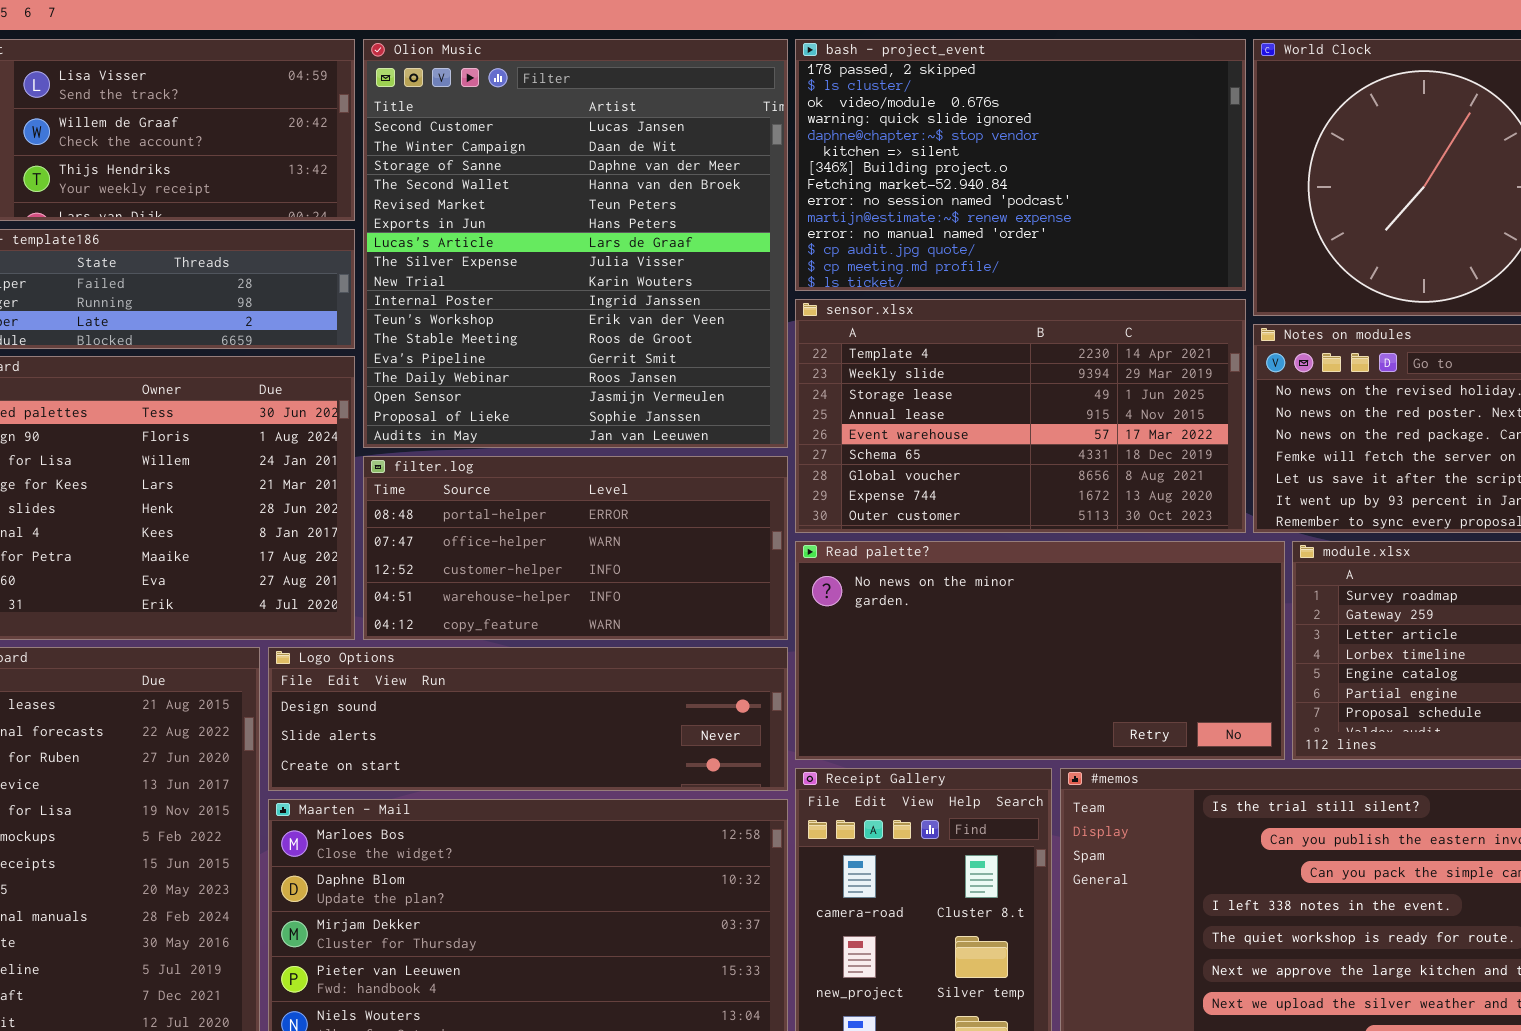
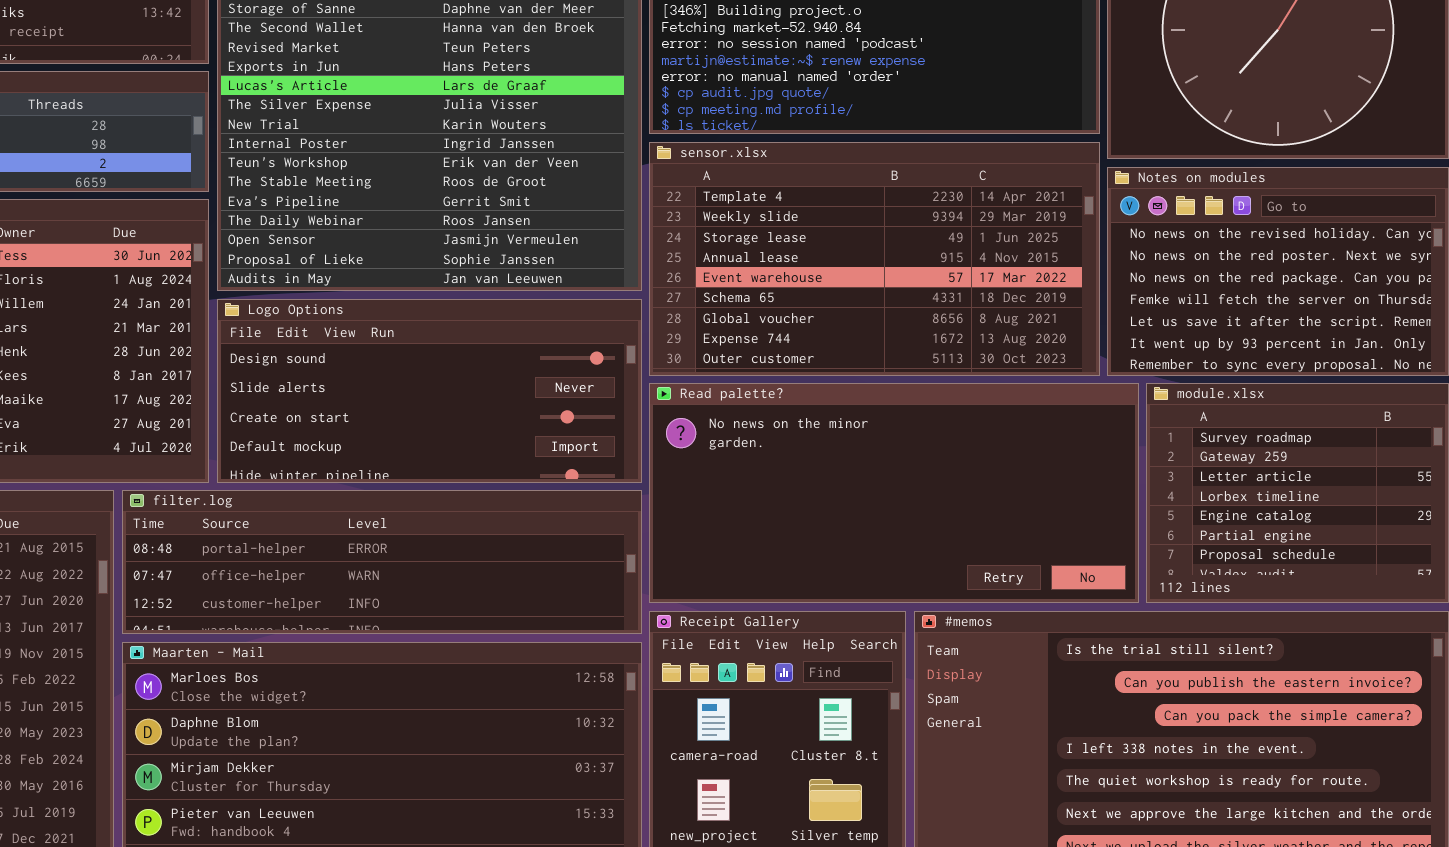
filter.log: [363,456,788,640] -> [122,490,642,634], moved, resized
Logo Options: [268,647,788,791] -> [217,299,642,483], moved, resized

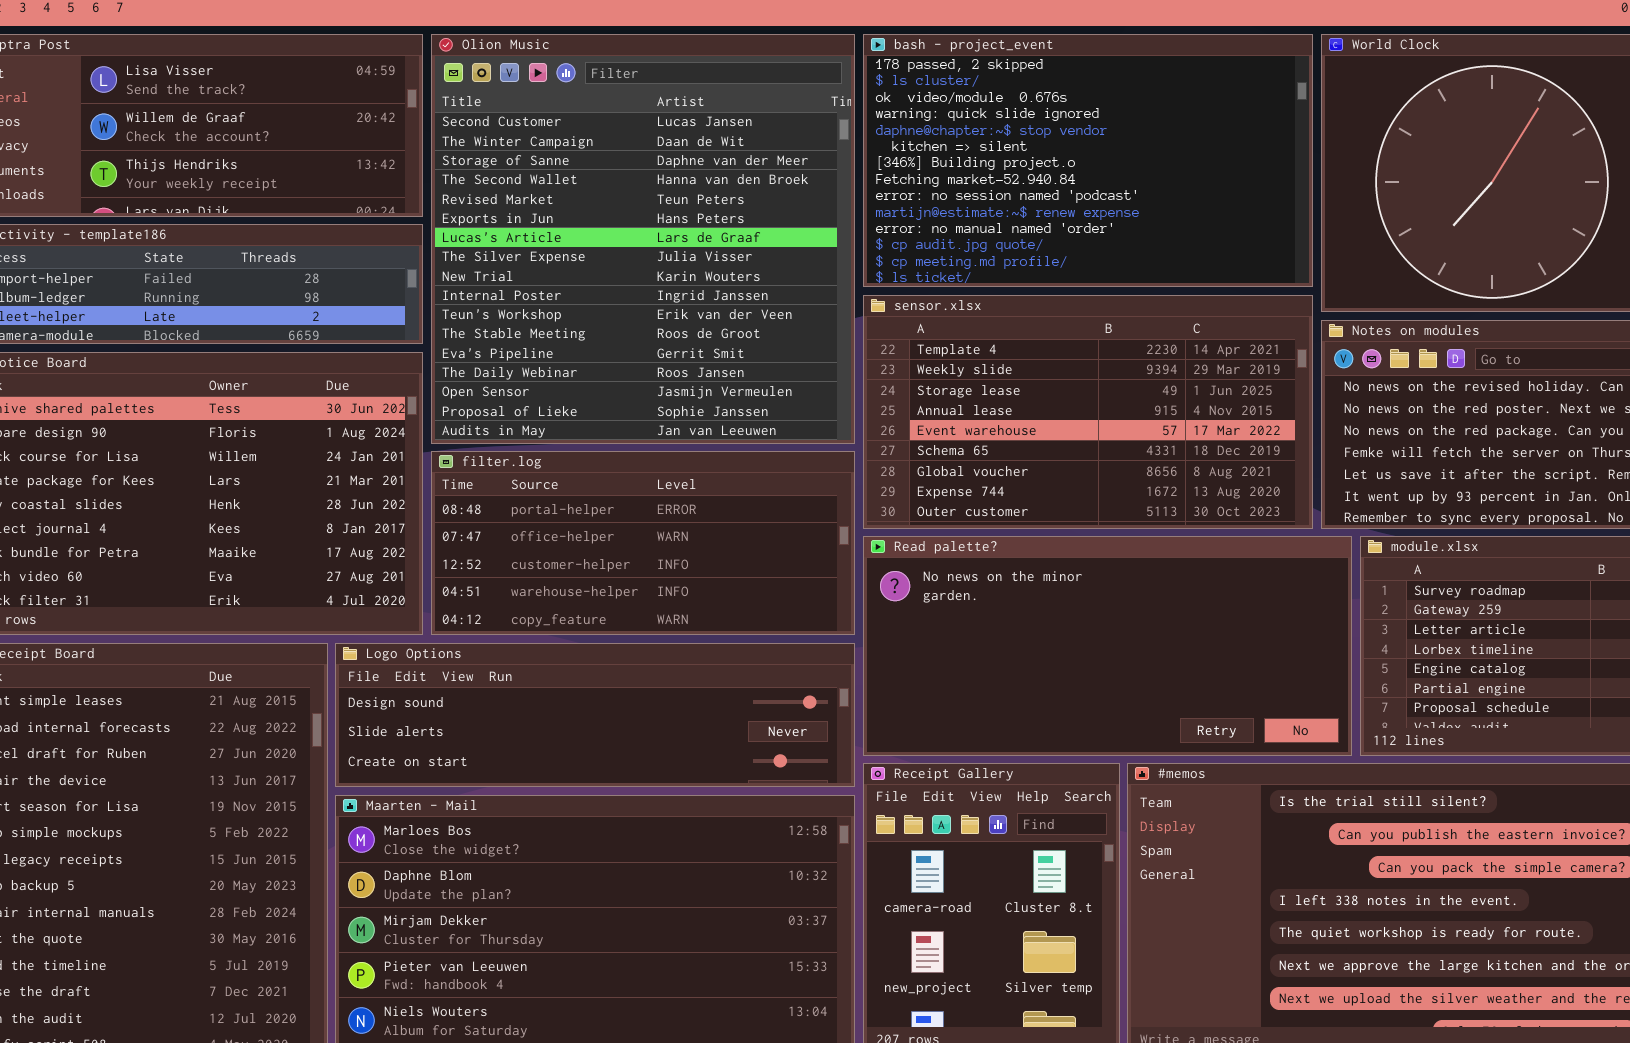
Logo Options: [217,299,642,483] -> [335,643,855,787], moved, resized
filter.log: [122,490,642,634] -> [431,451,855,635], moved, resized

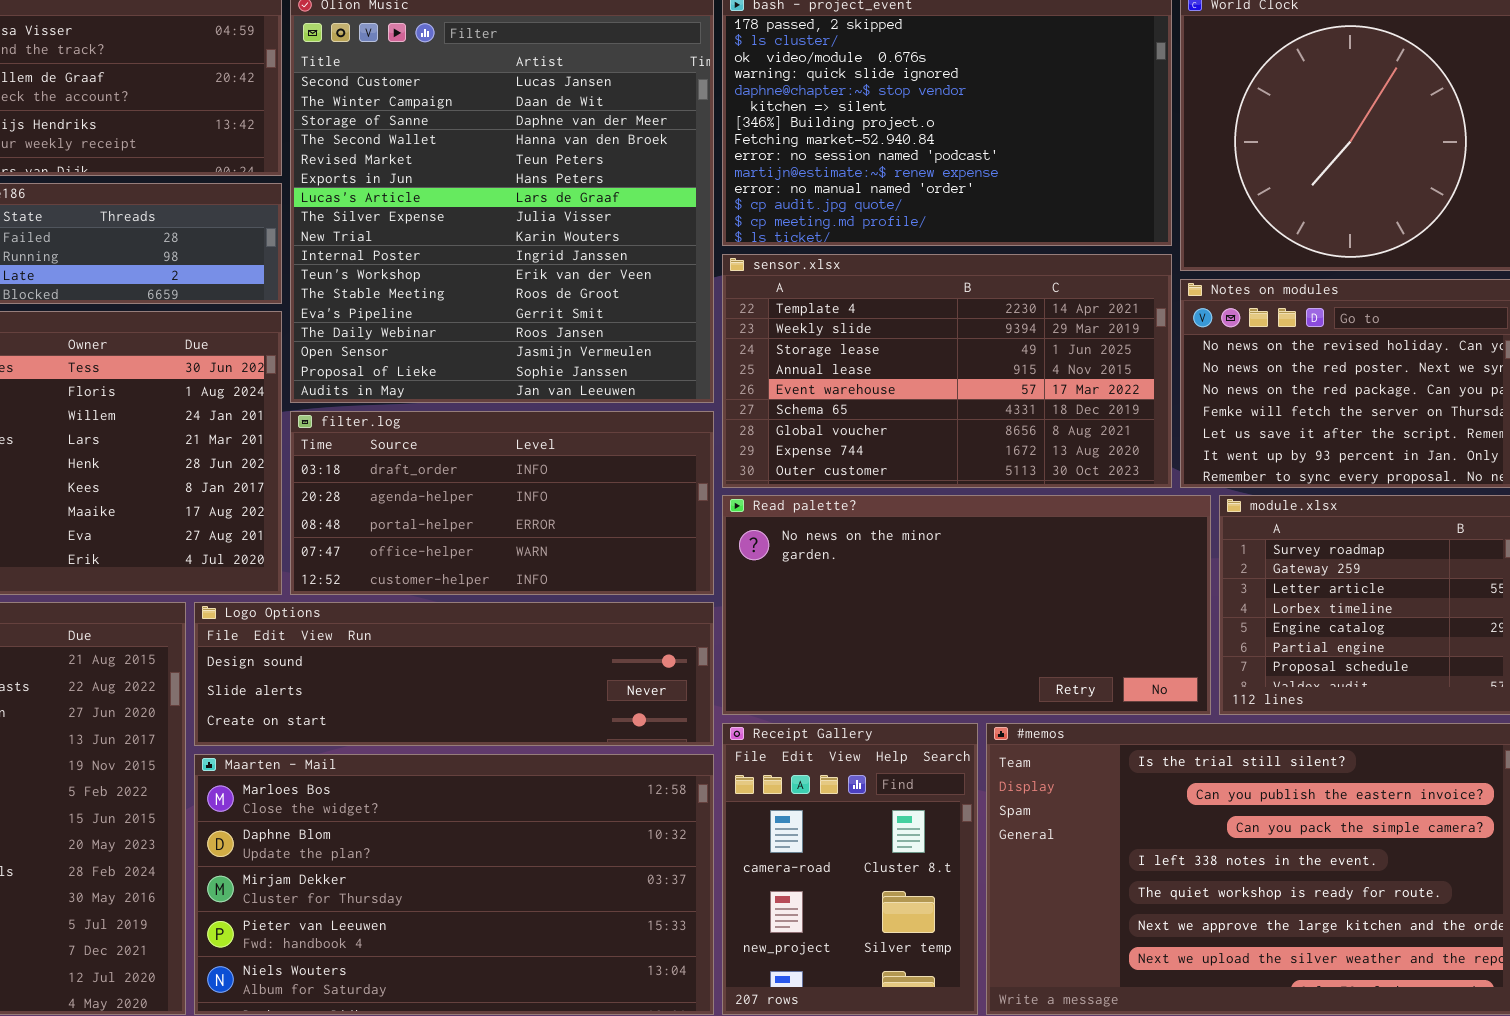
filter.log: [431,451,855,635] -> [290,411,714,595], scrolled up 2 rows

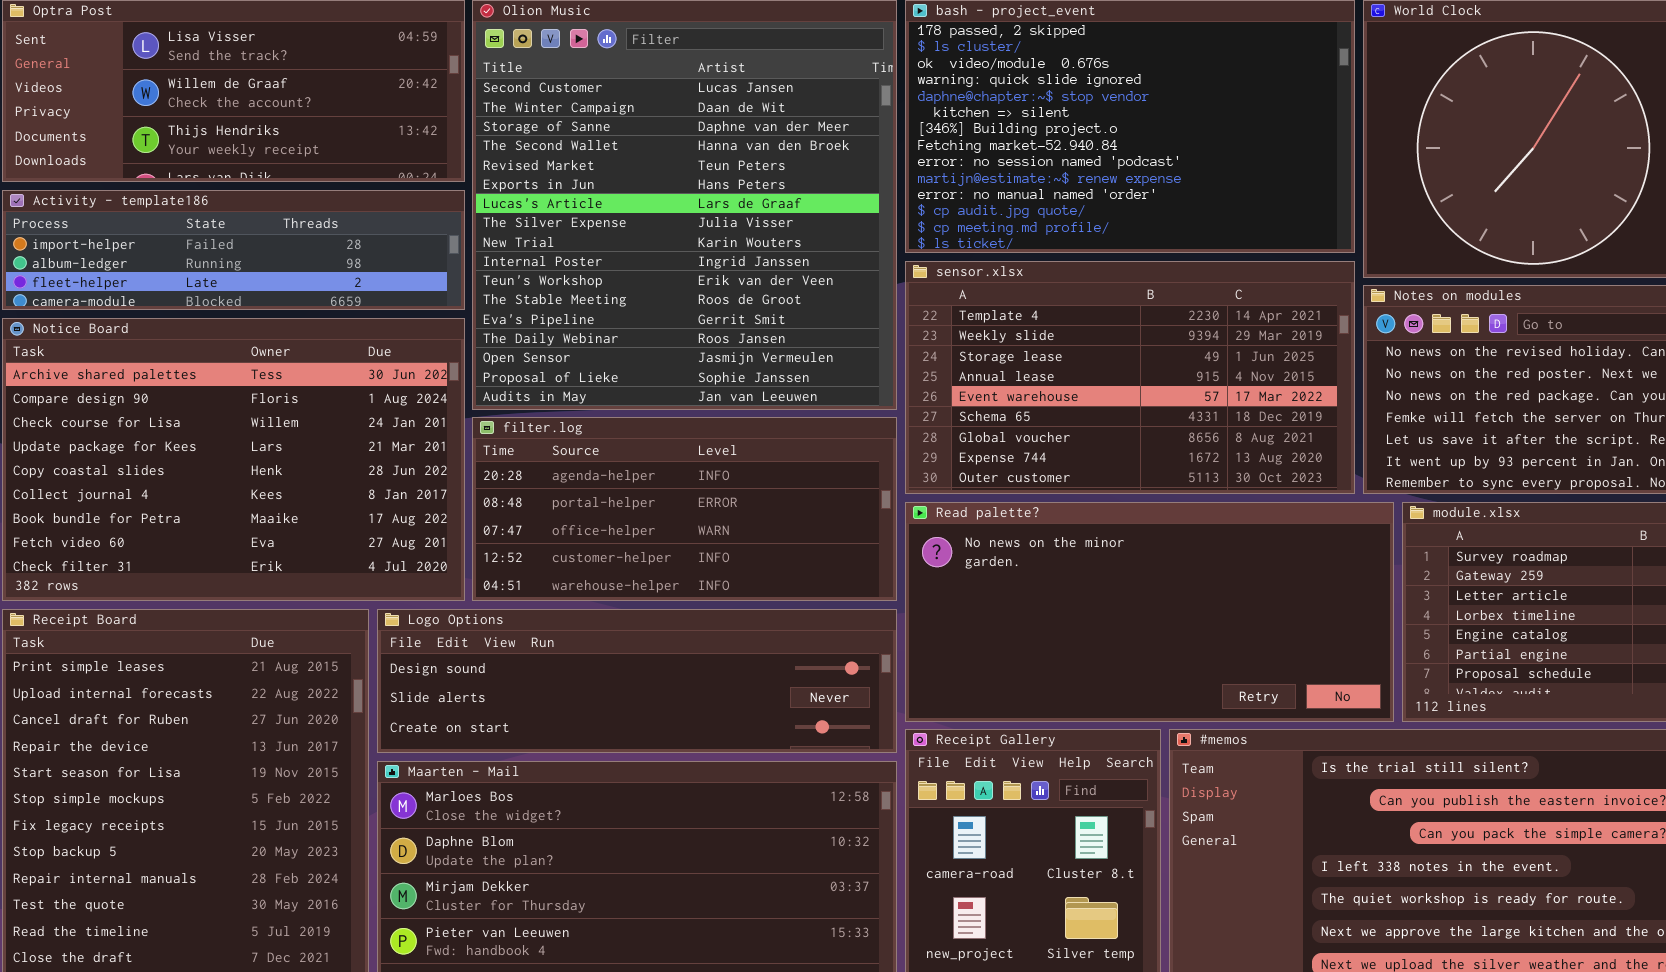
filter.log: [290,411,714,595] -> [472,417,897,601], scrolled down 1 row

